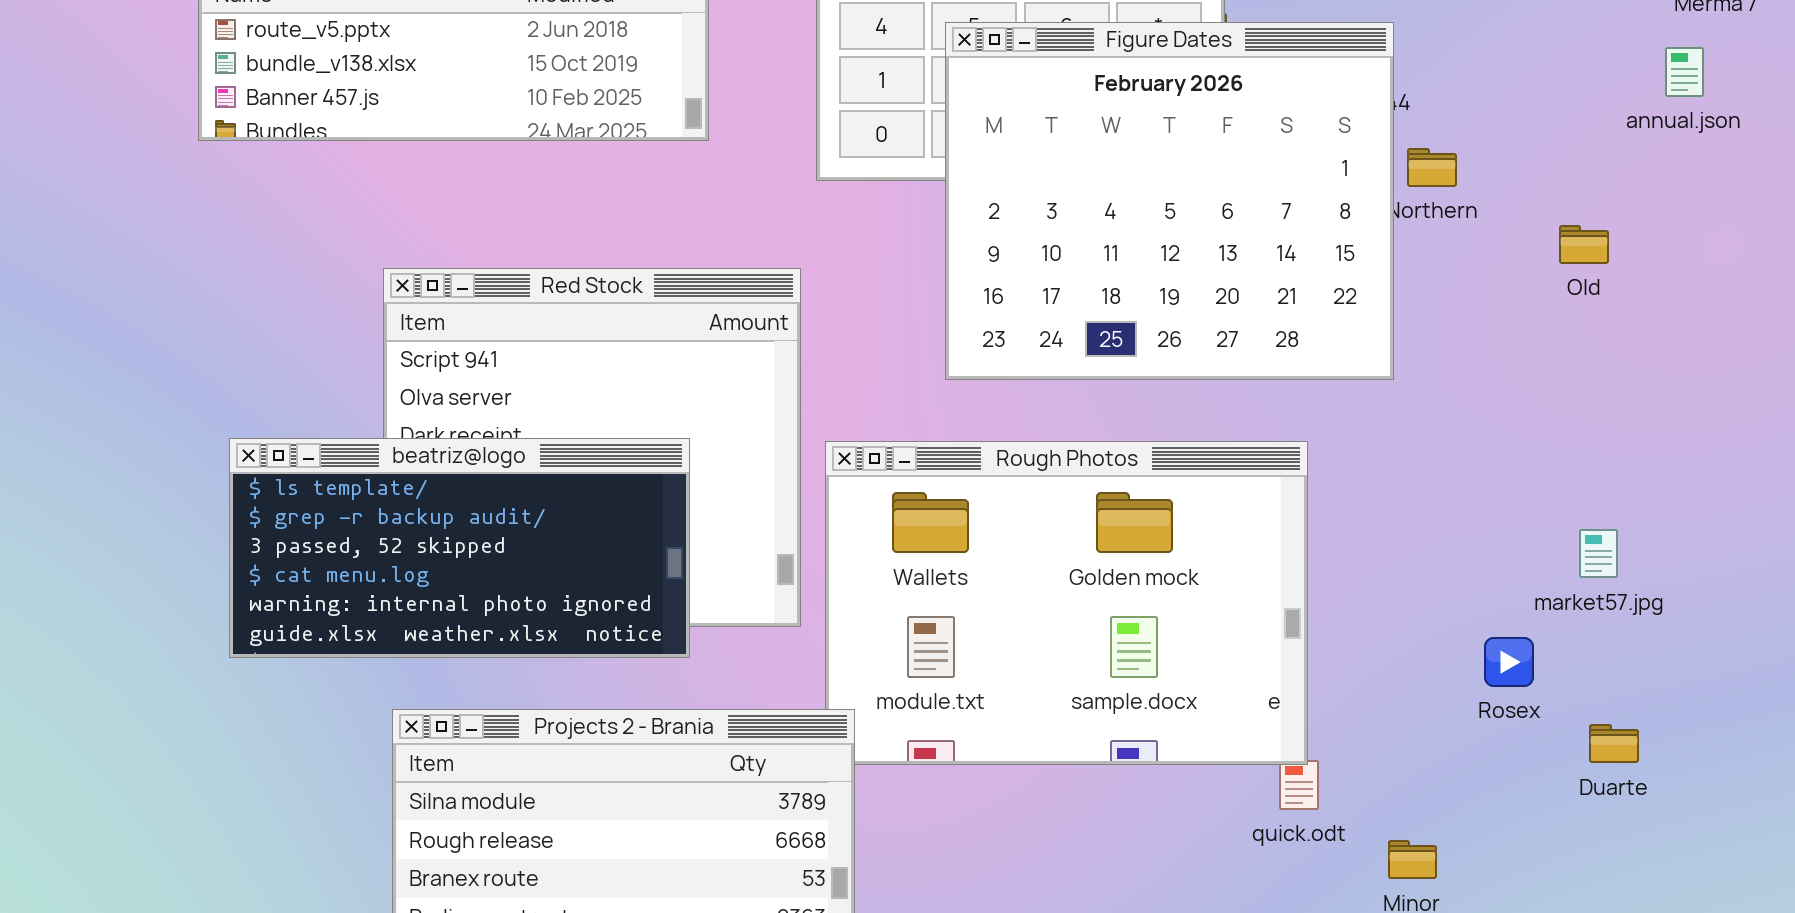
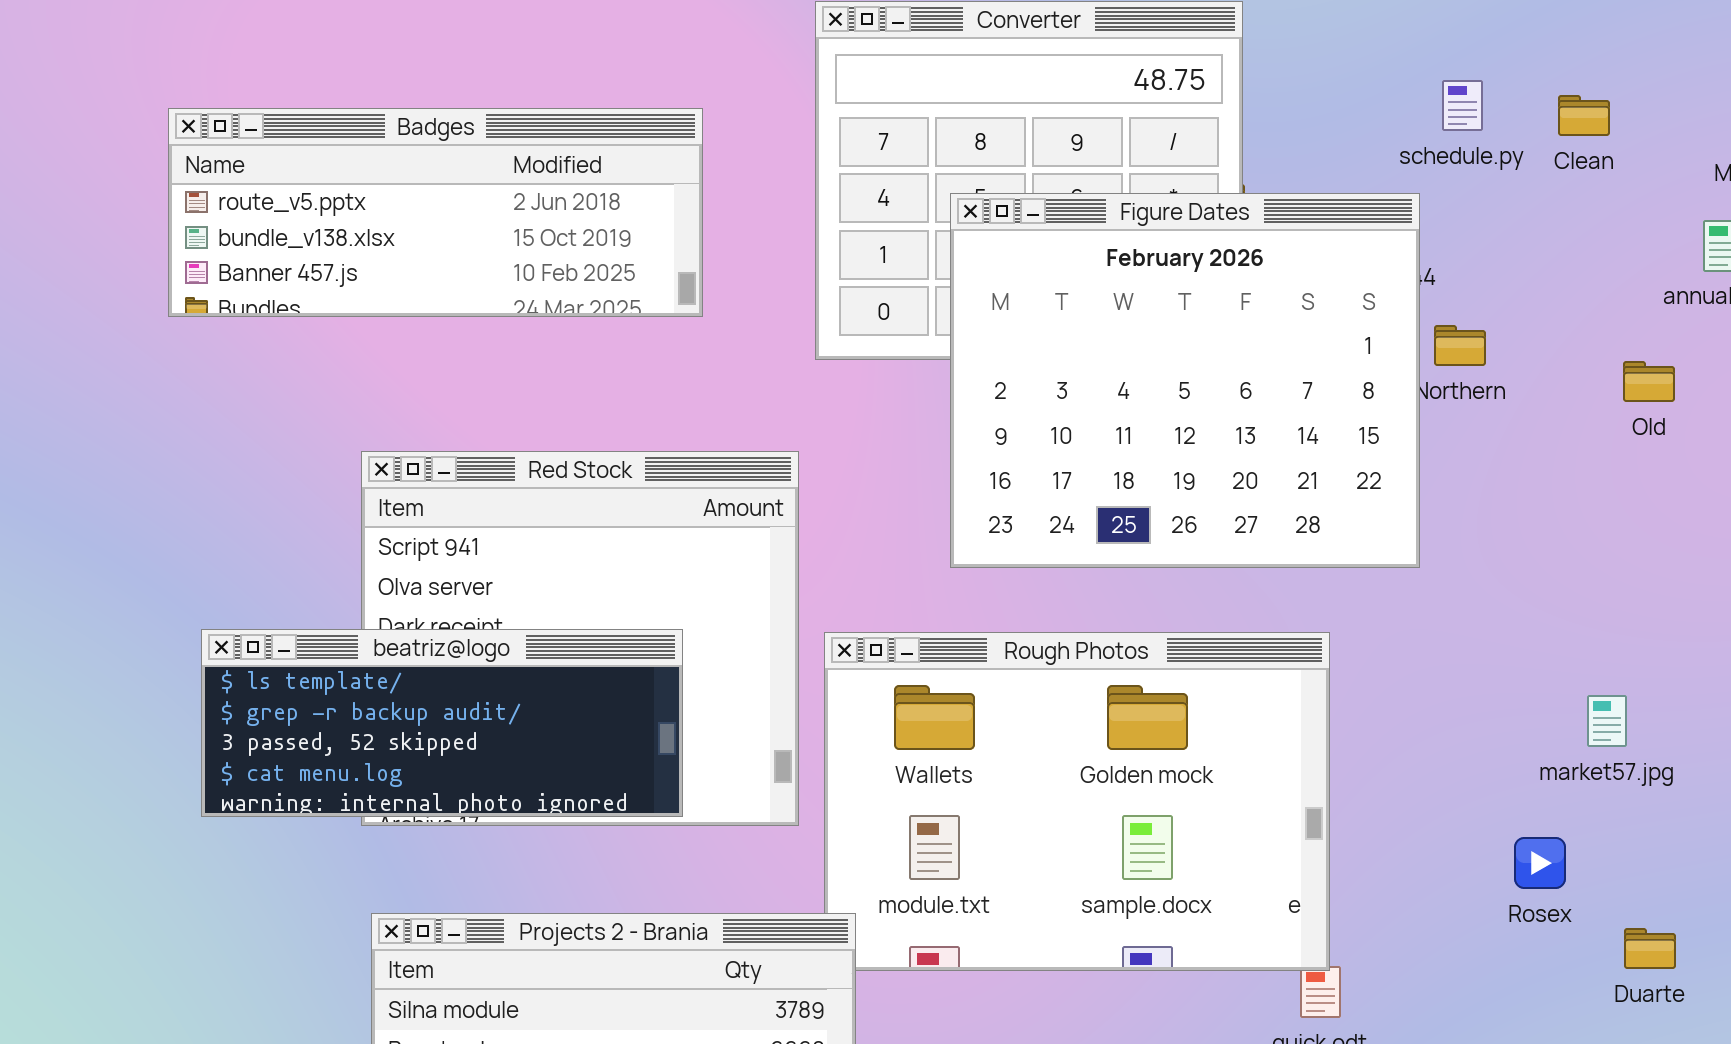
Old: [1559,225,1609,264] -> [1623,361,1675,402], moved
beatriz@logo: [229,438,690,658] -> [201,629,683,817], resized
market57.jpg: [1579,529,1618,578] -> [1587,695,1627,747], moved

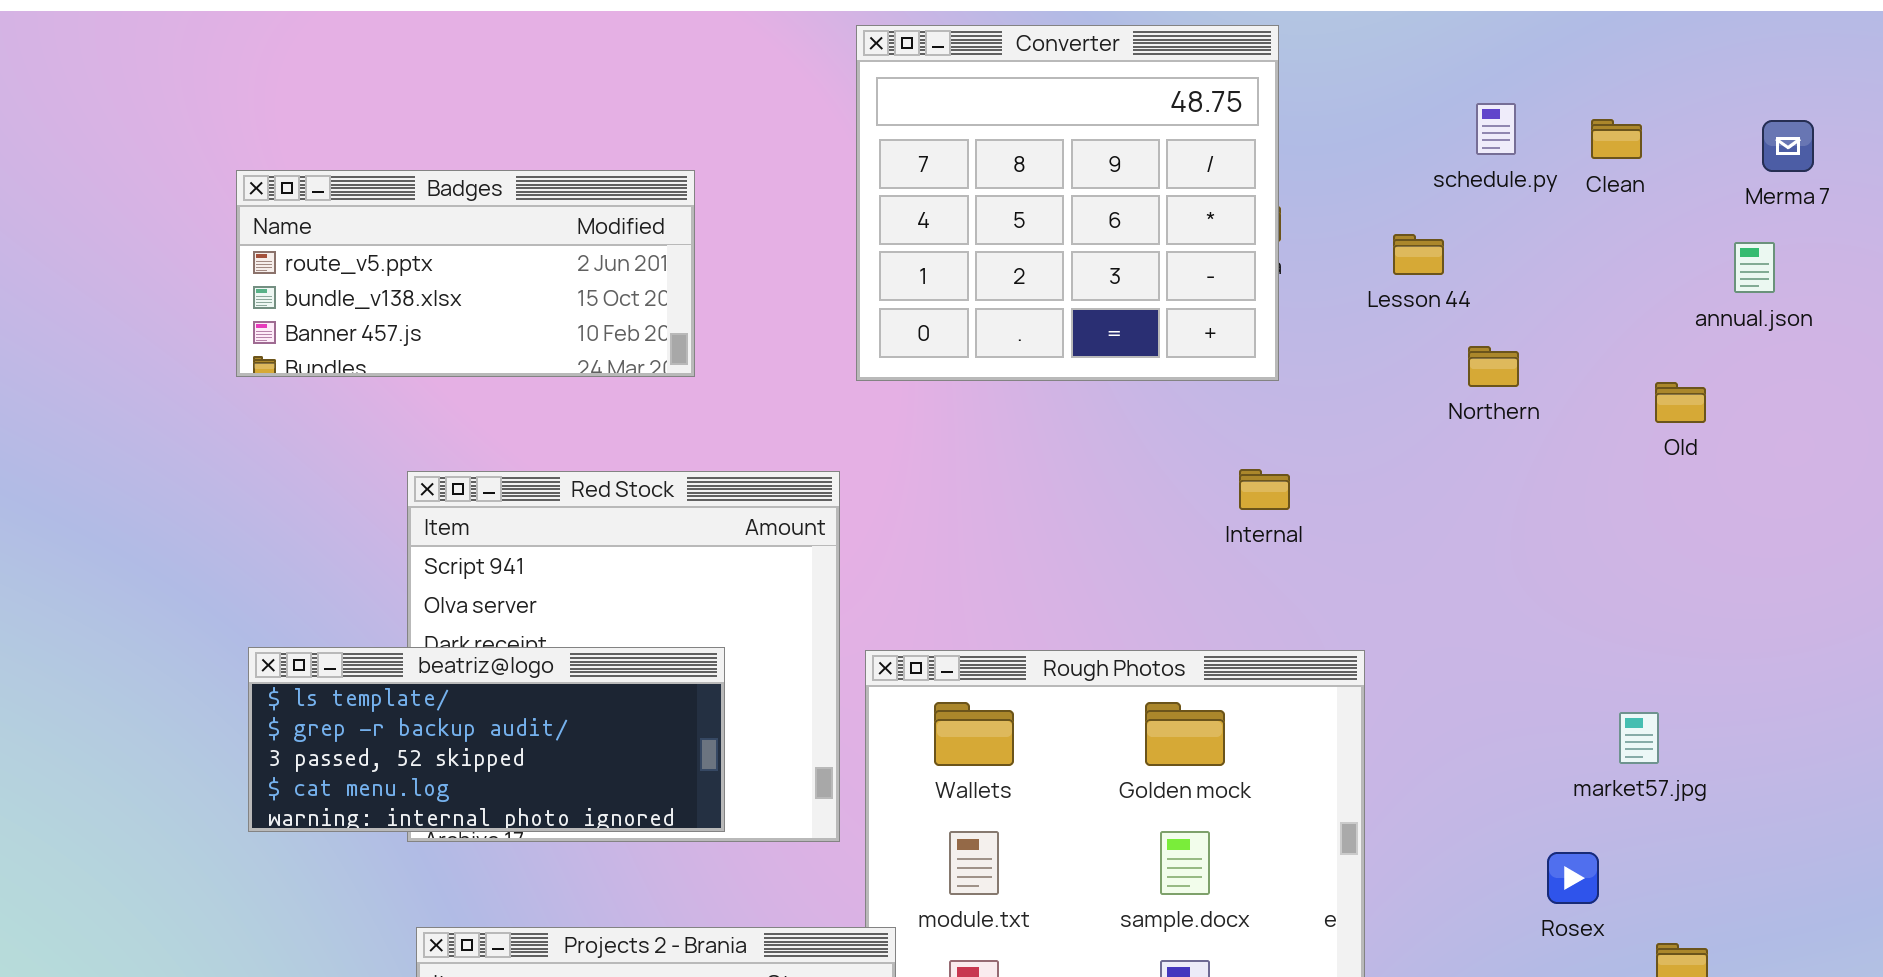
Badges: [168,108,703,317] -> [236,170,695,377], moved, resized
Figure Dates: [950,193,1420,568] -> none, closed

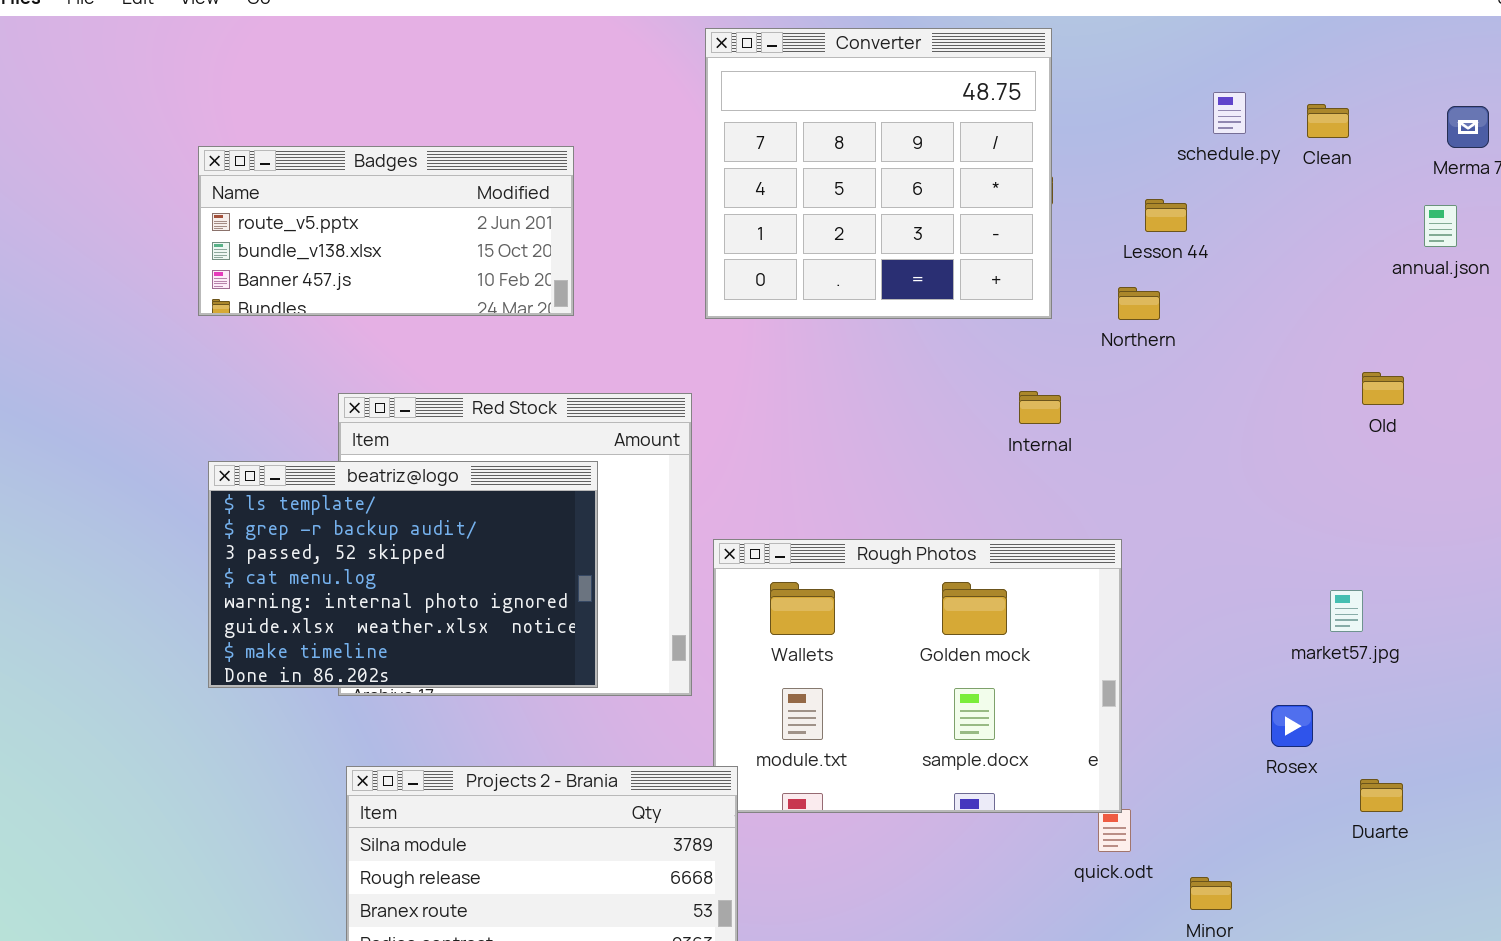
Northern: [1468,346,1519,387] -> [1118,287,1160,320], moved
Old: [1655,382,1706,423] -> [1362,372,1404,405], moved
beatriz@logo: [248,647,725,832] -> [208,461,598,688], resized

